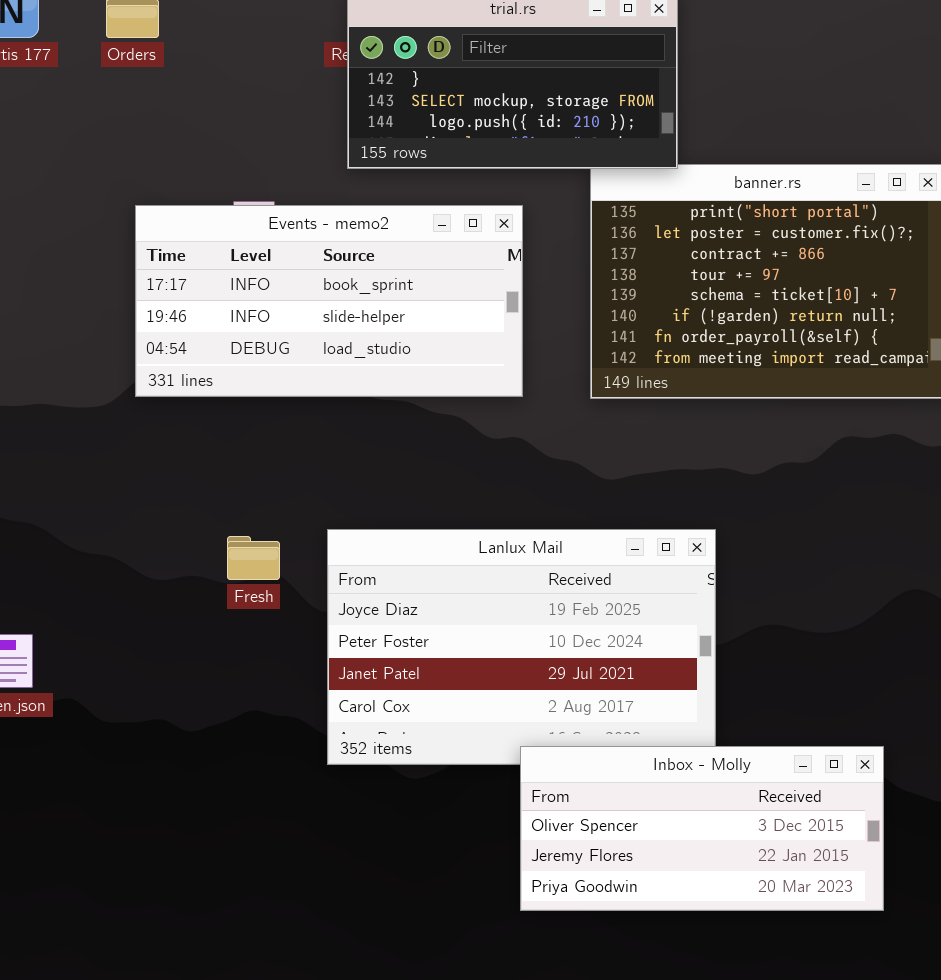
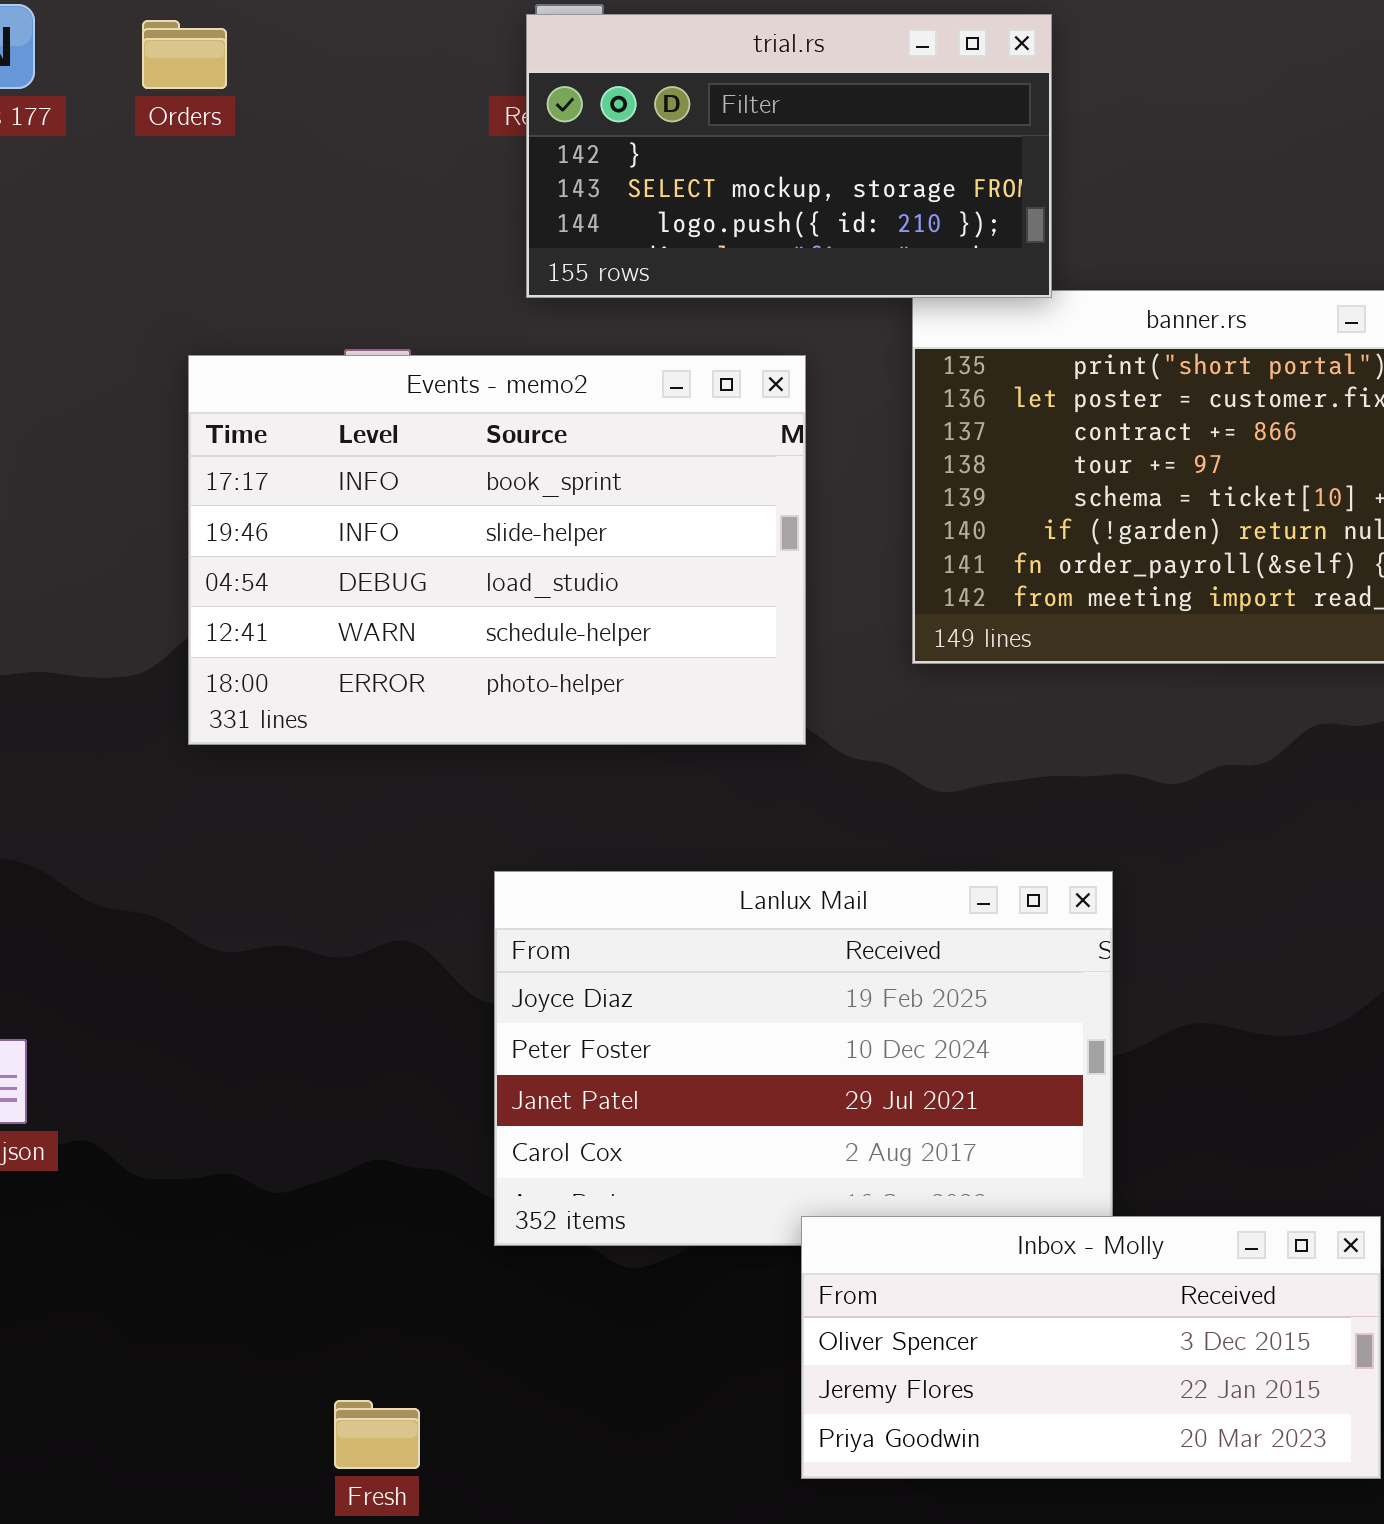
Events - memo2: [135,205,523,397] -> [188,355,806,745], resized
Fresh: [227,536,280,580] -> [334,1400,420,1469], moved

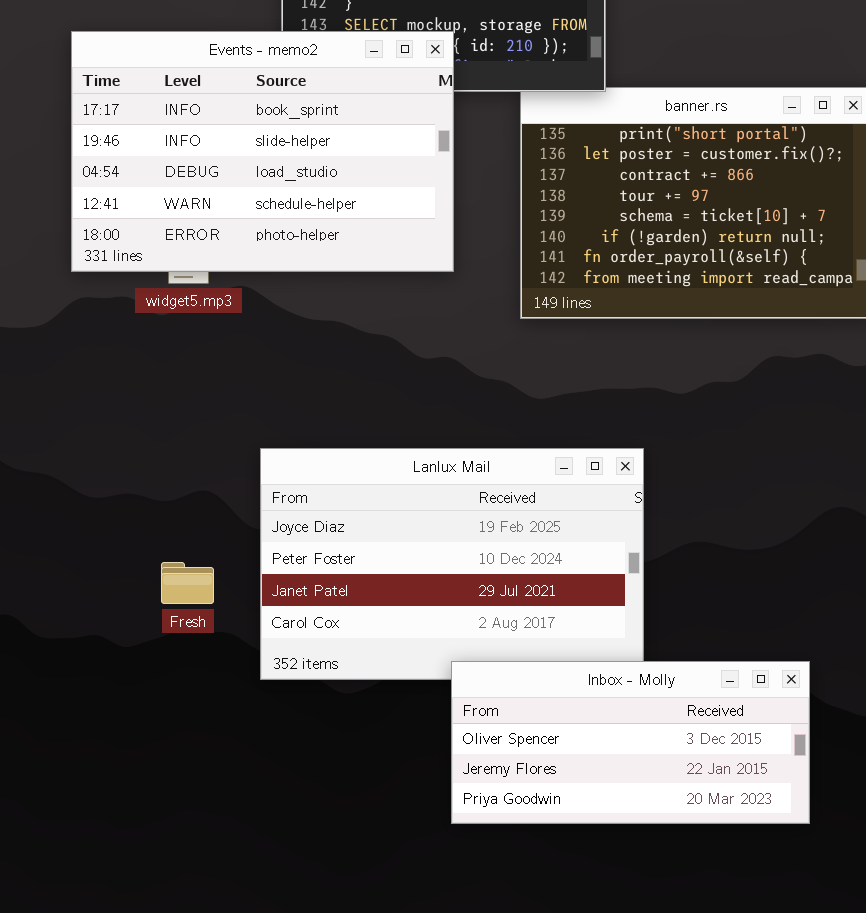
Events - memo2: [188,355,806,745] -> [71,31,454,272], moved
Fresh: [334,1400,420,1469] -> [161,562,214,604], moved

